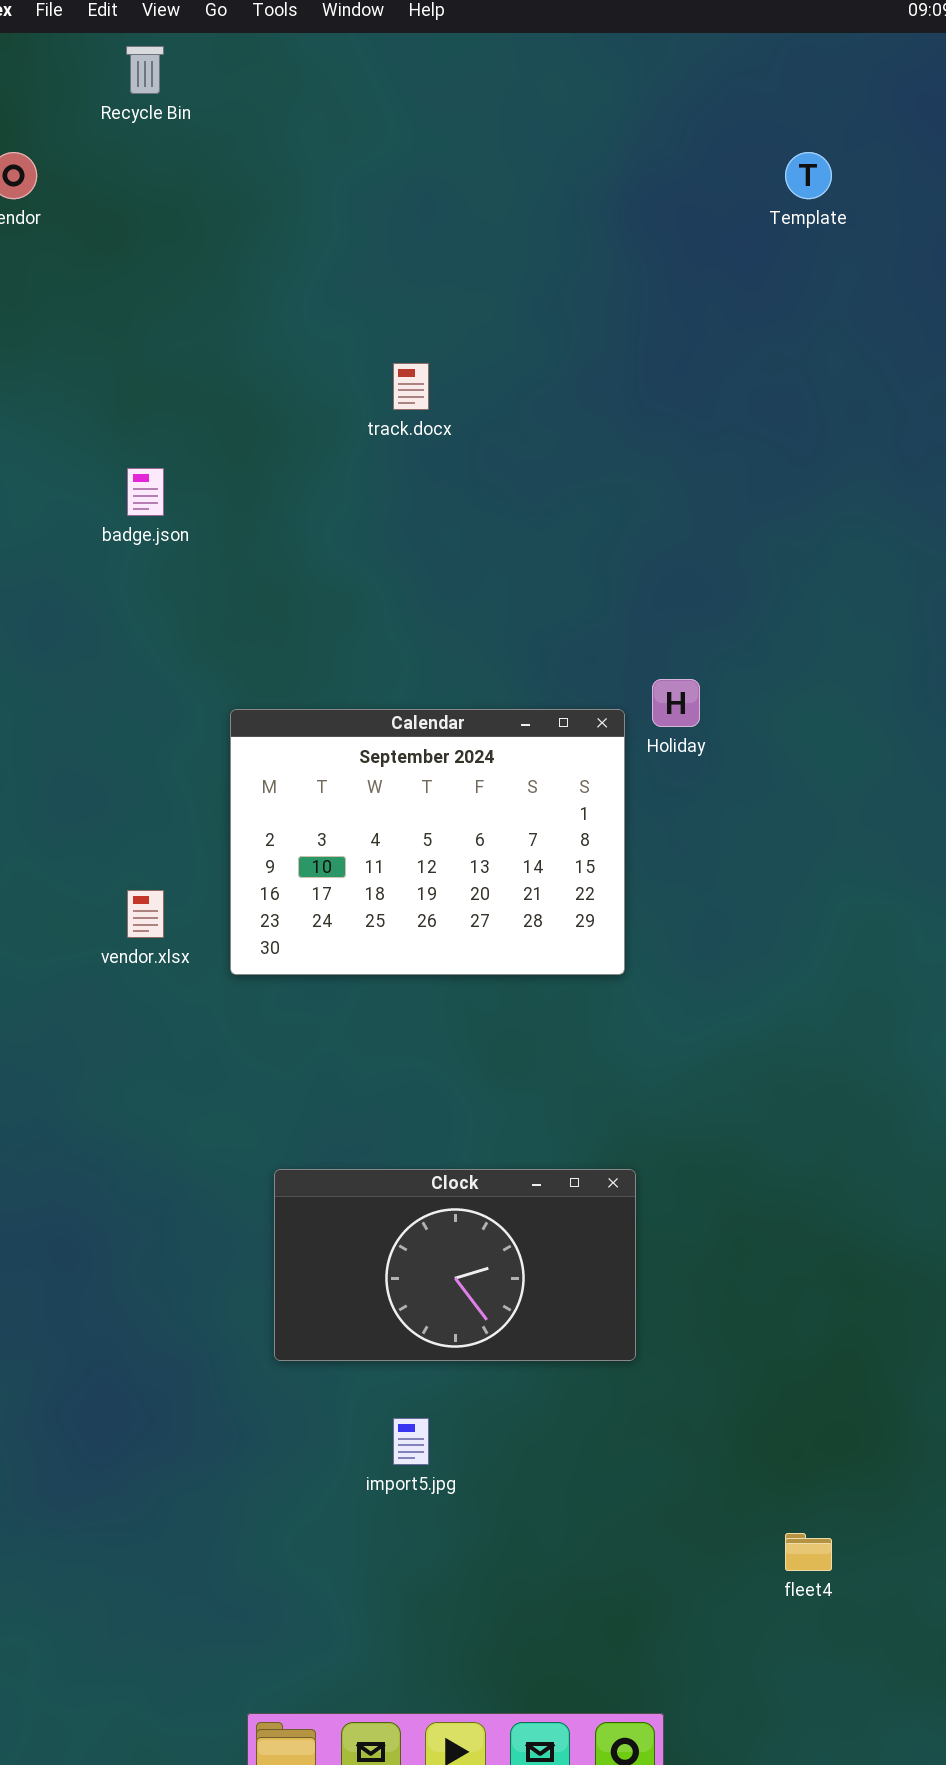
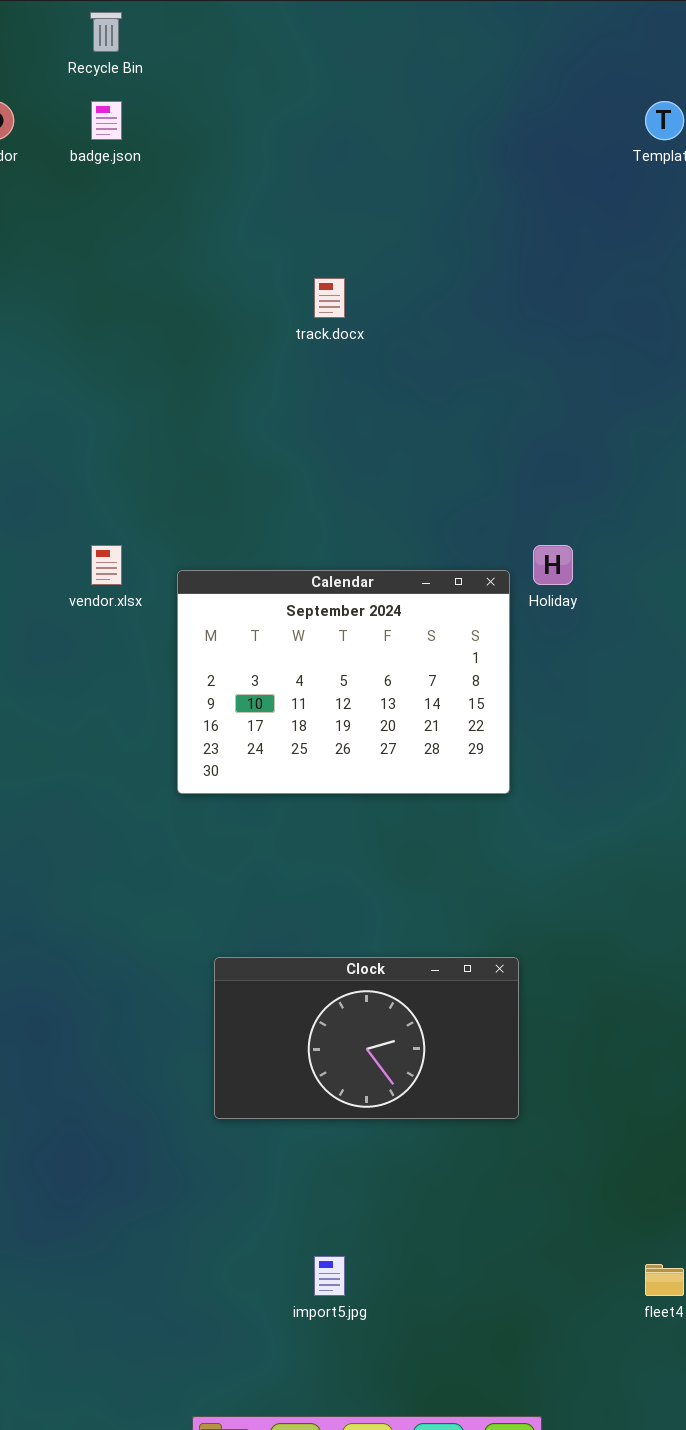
badge.json: [127,468,164,516] -> [91,101,122,140], moved
vendor.xlsx: [127,890,164,938] -> [91,545,122,585], moved
import5.jpg: [393,1418,429,1465] -> [314,1256,345,1296], moved

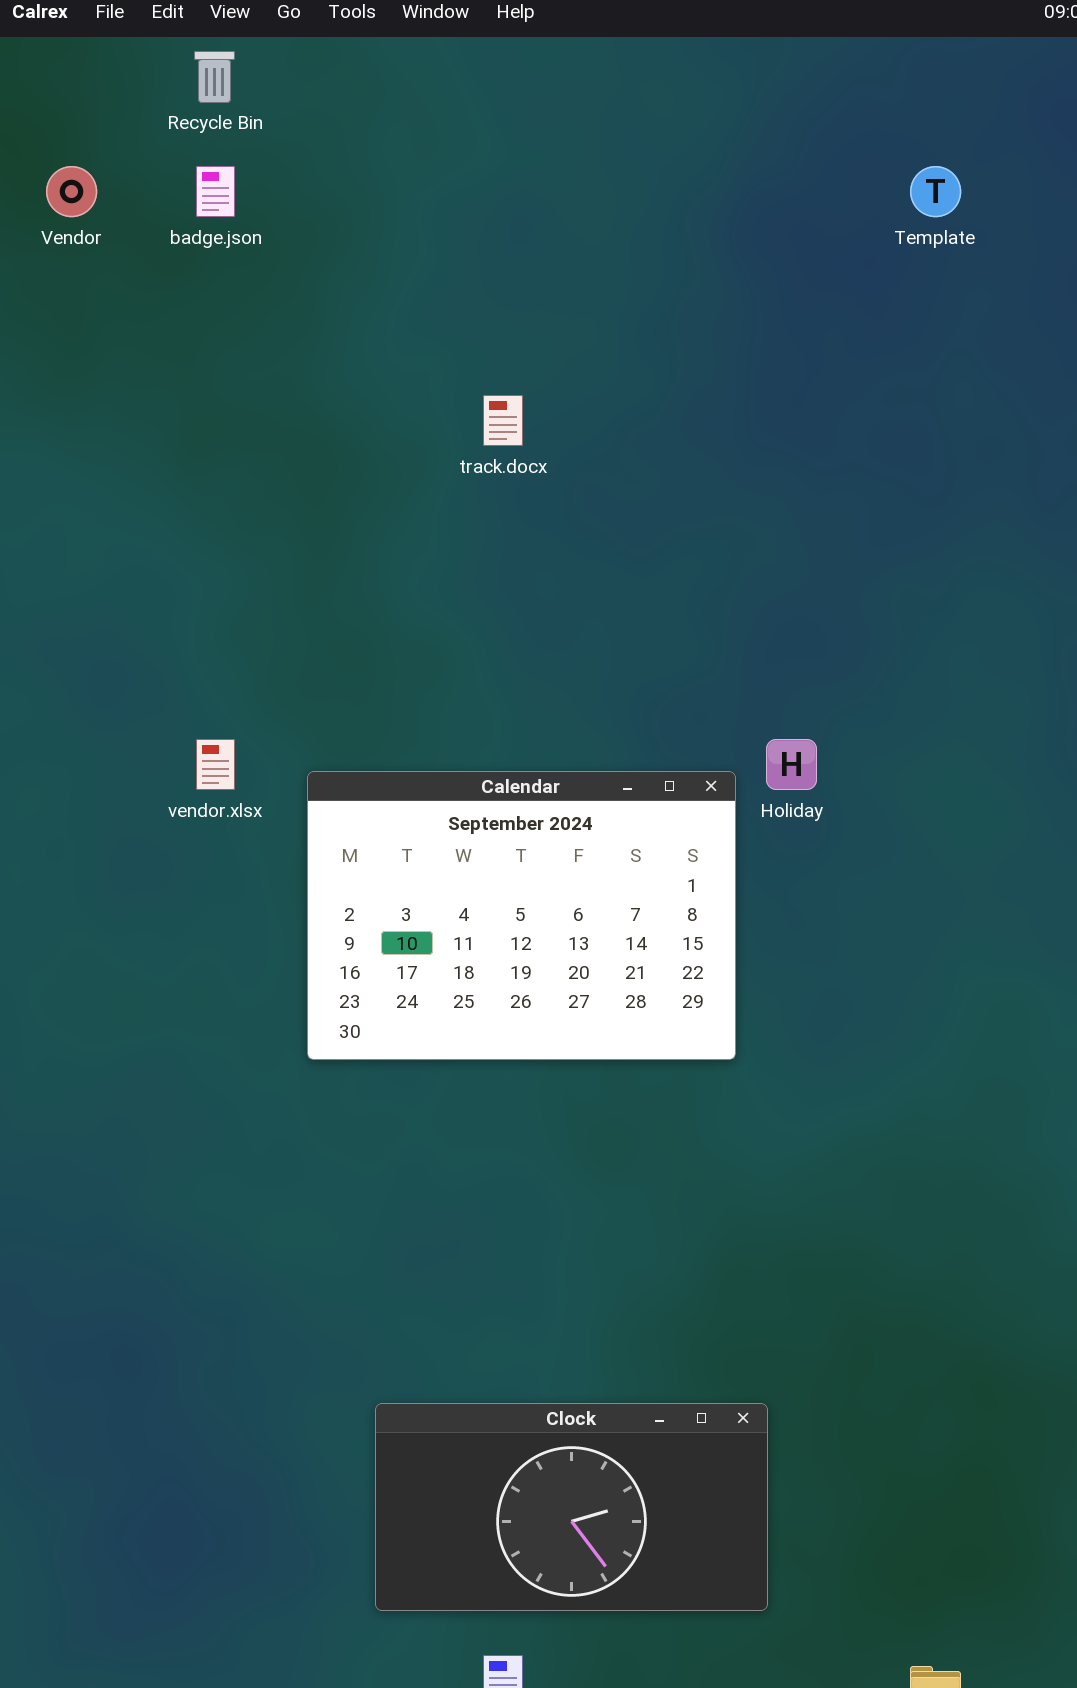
Clock: [214,957,519,1119] -> [375,1403,768,1611], moved

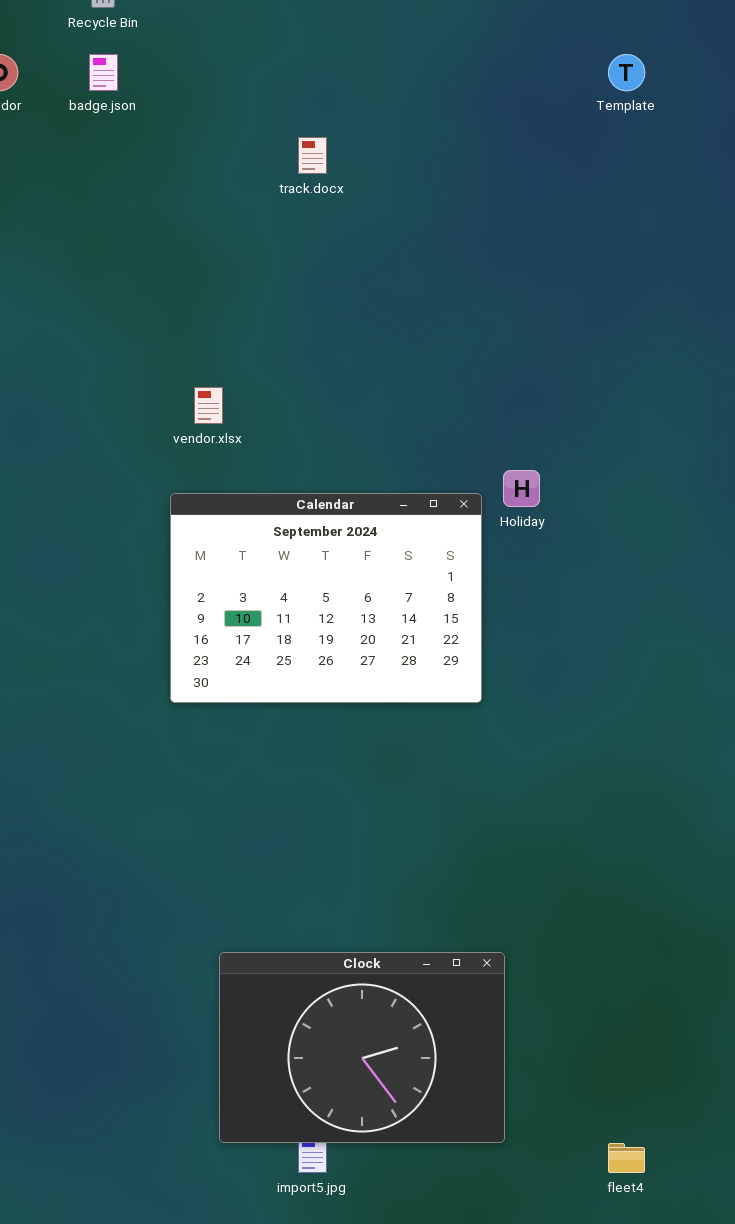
track.docx: [483,395,523,446] -> [298,137,327,174], moved
vendor.xlsx: [196,739,235,790] -> [194,387,223,424], moved
Clock: [375,1403,768,1611] -> [219,952,505,1143], resized

